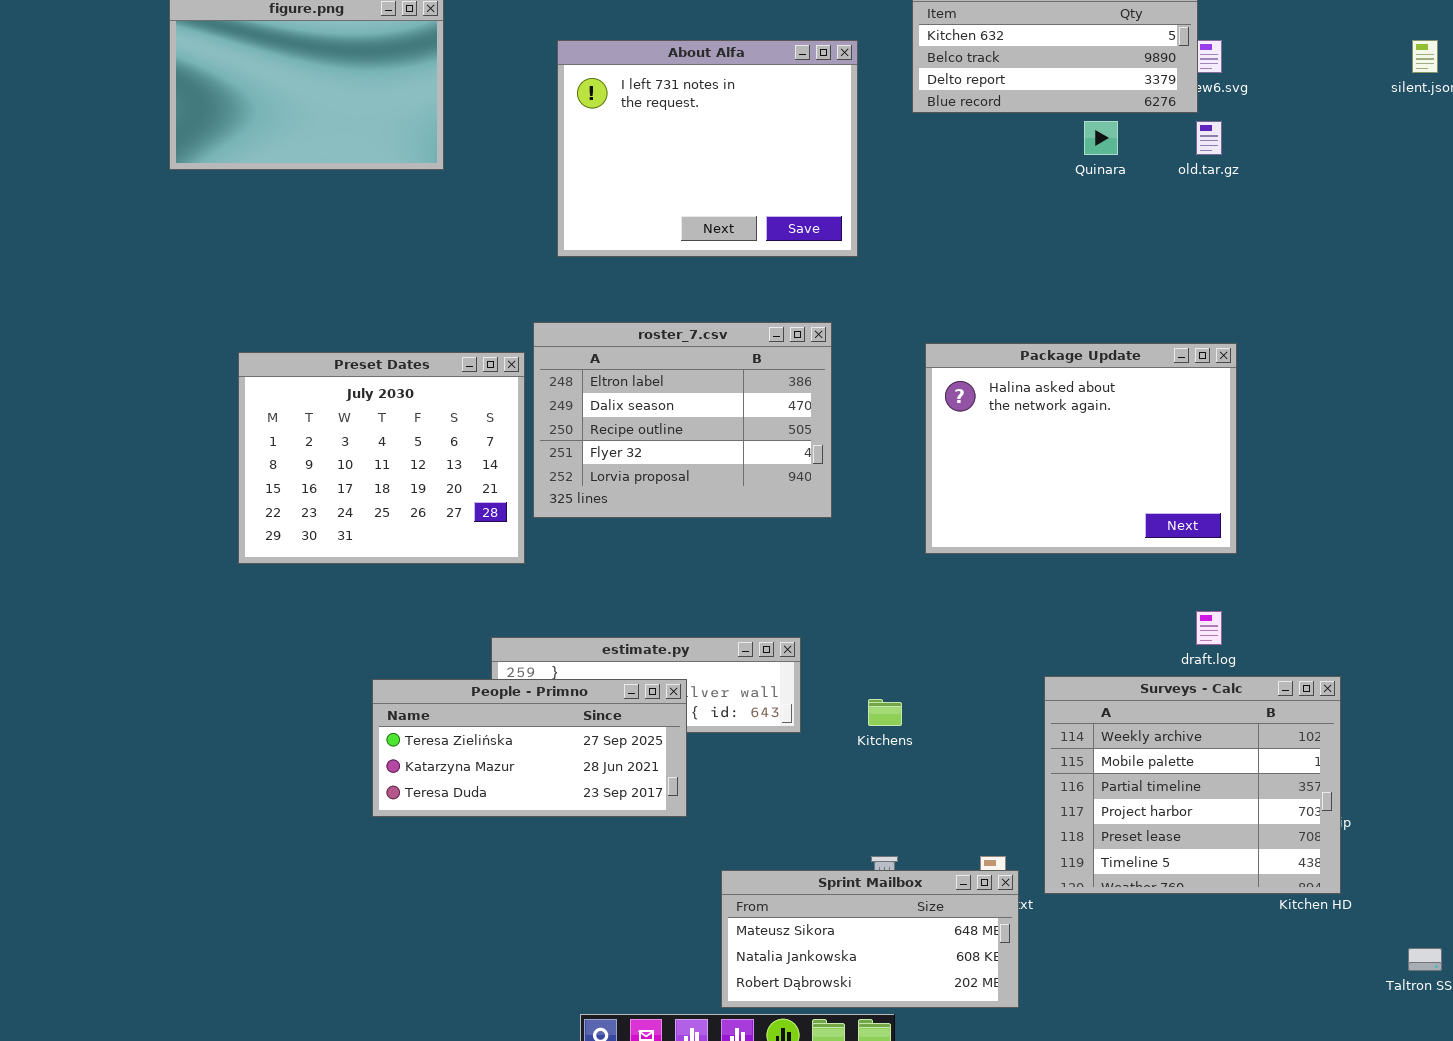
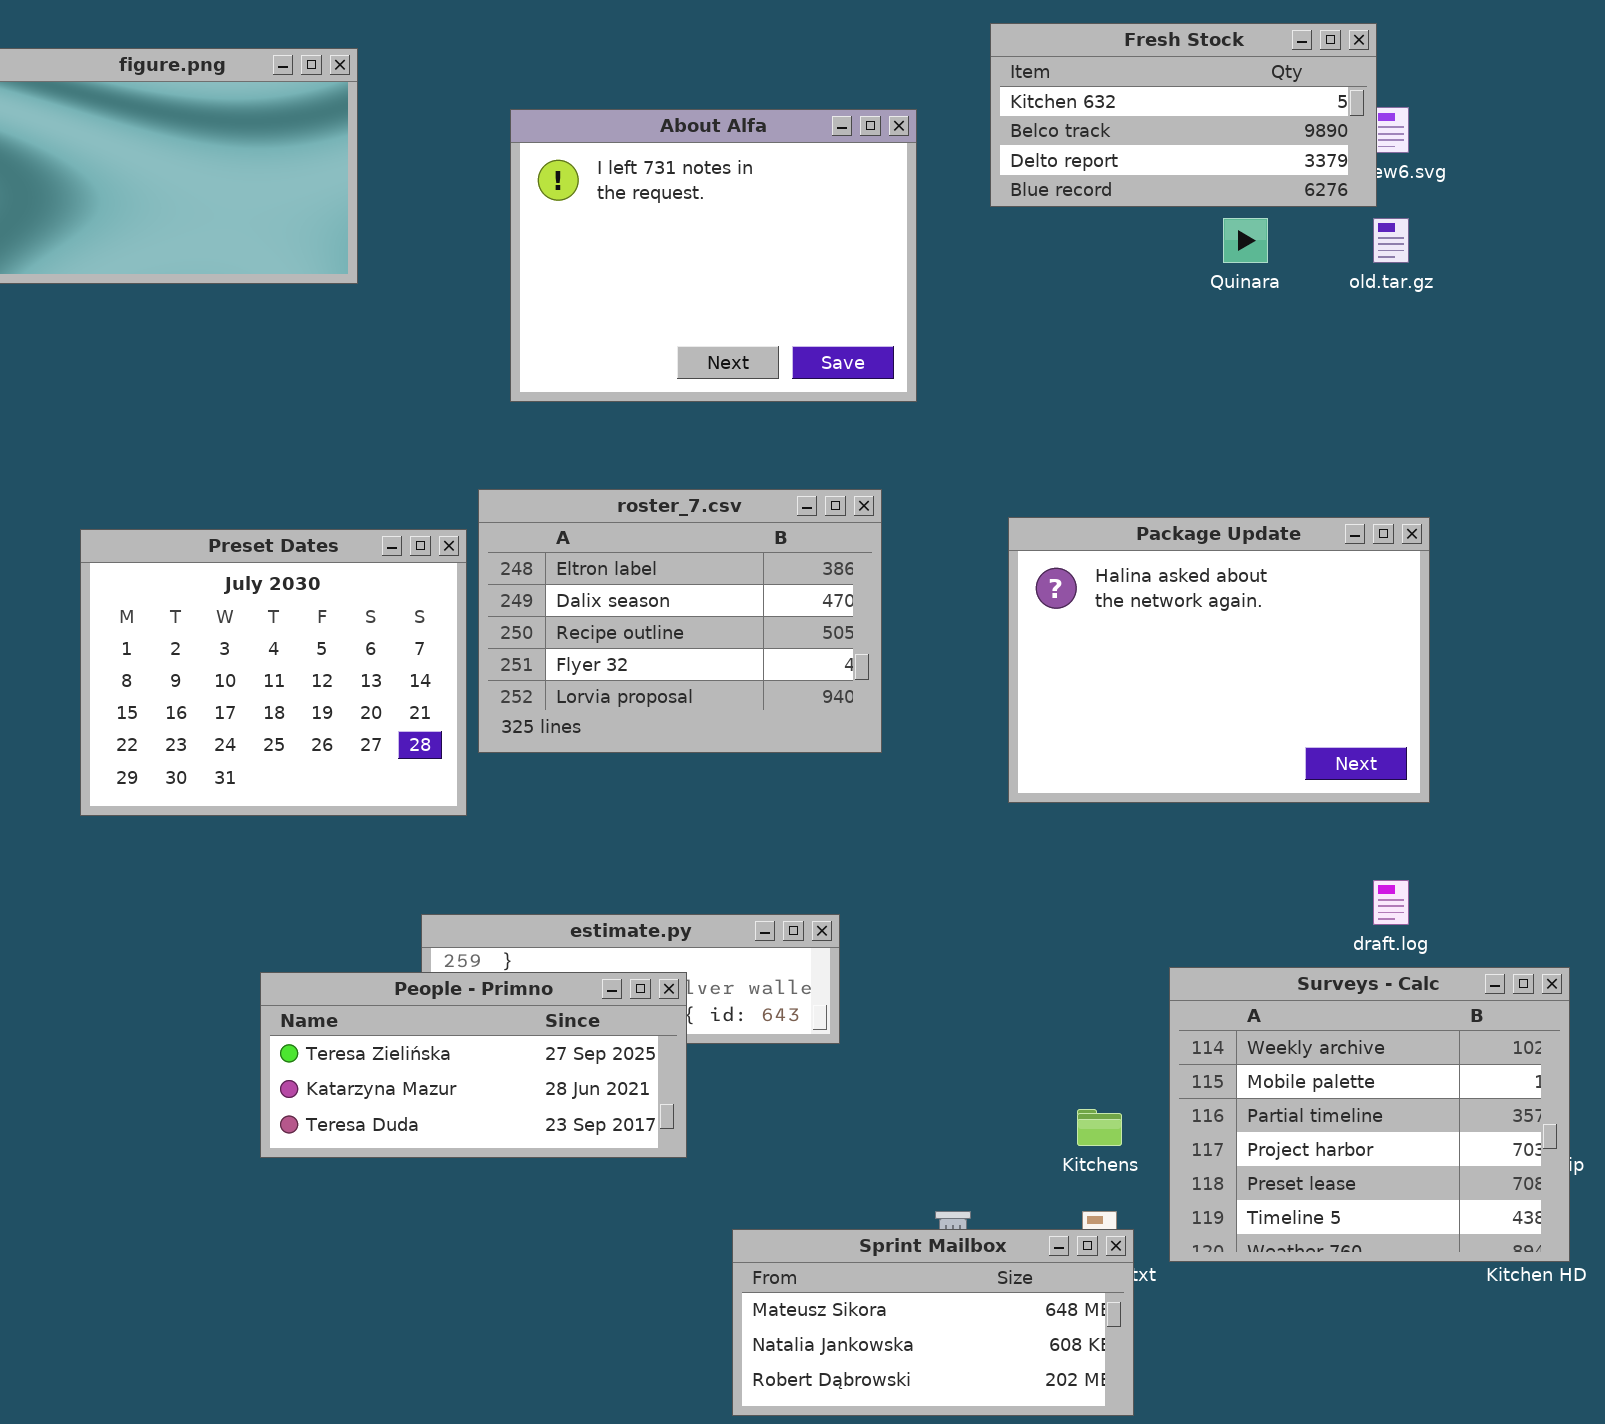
Kitchens: [868,699,902,726] -> [1077,1109,1122,1146], moved

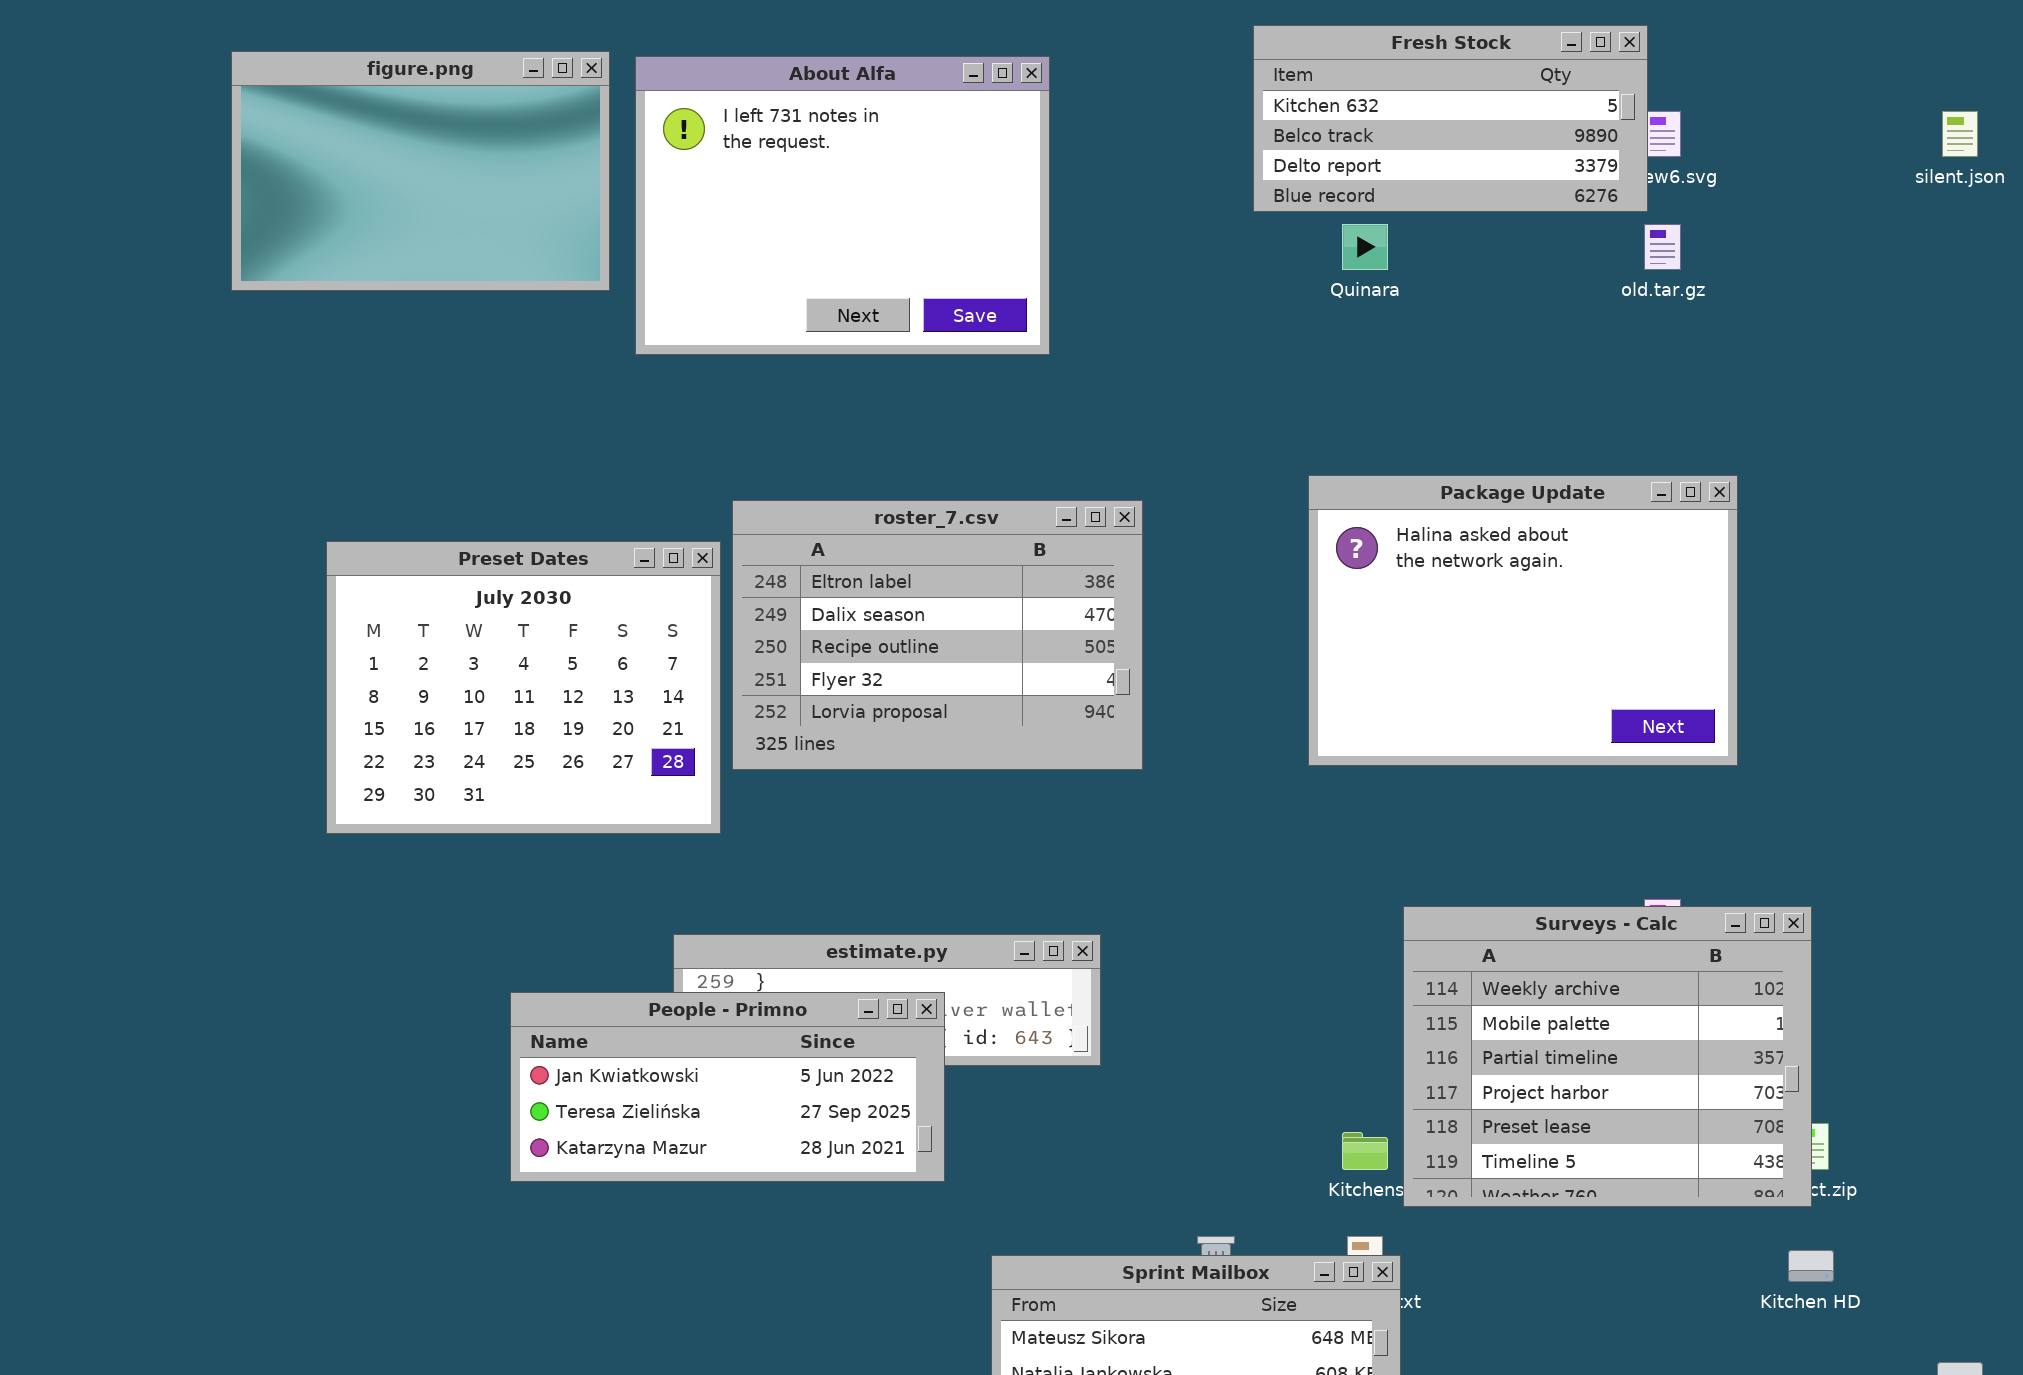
About Alfa: [510,109,917,402] -> [635,56,1050,355], moved
Quinara: [1223,218,1268,263] -> [1342,224,1388,270], moved
Package Update: [1008,517,1430,803] -> [1308,475,1738,766], moved
Surveys - Calc: [1169,967,1570,1262] -> [1403,906,1812,1207], moved
People - Primno: [260,972,687,1158] -> [510,992,945,1182], scrolled up 1 row

